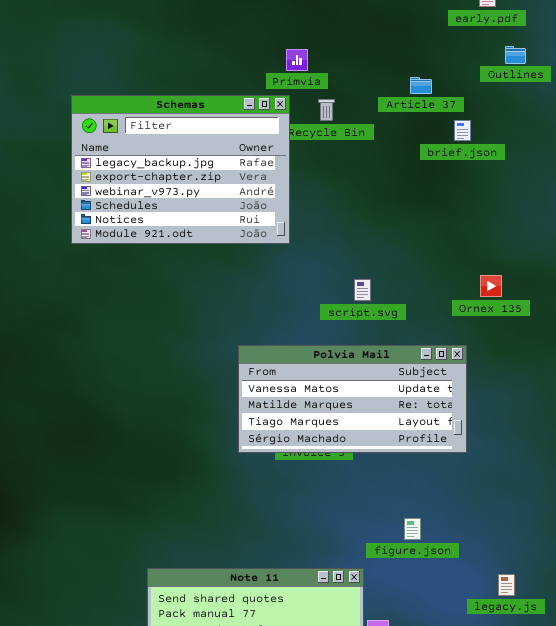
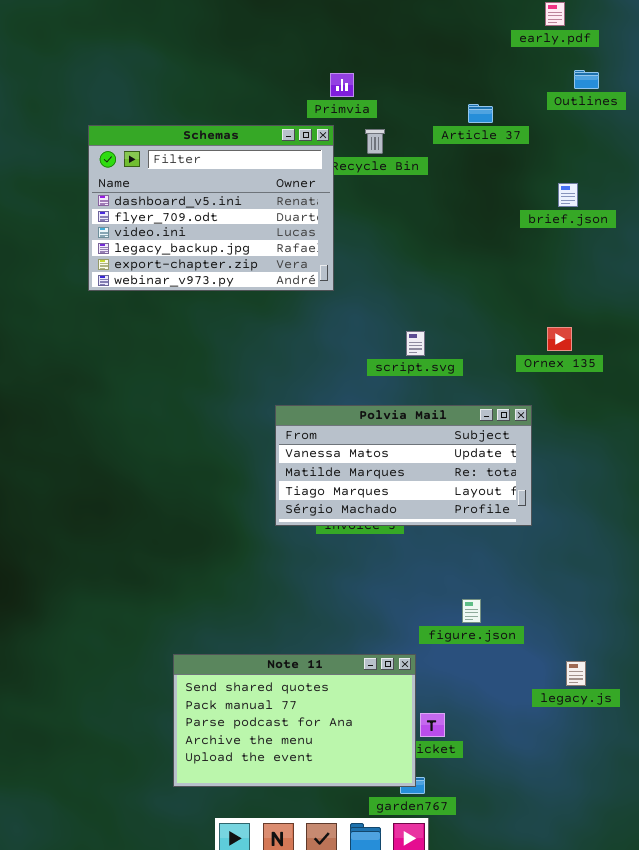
Schemas: [71,95,290,244] -> [88,125,334,291], scrolled up 3 rows
brief.json: [454,120,471,141] -> [558,183,578,207], moved

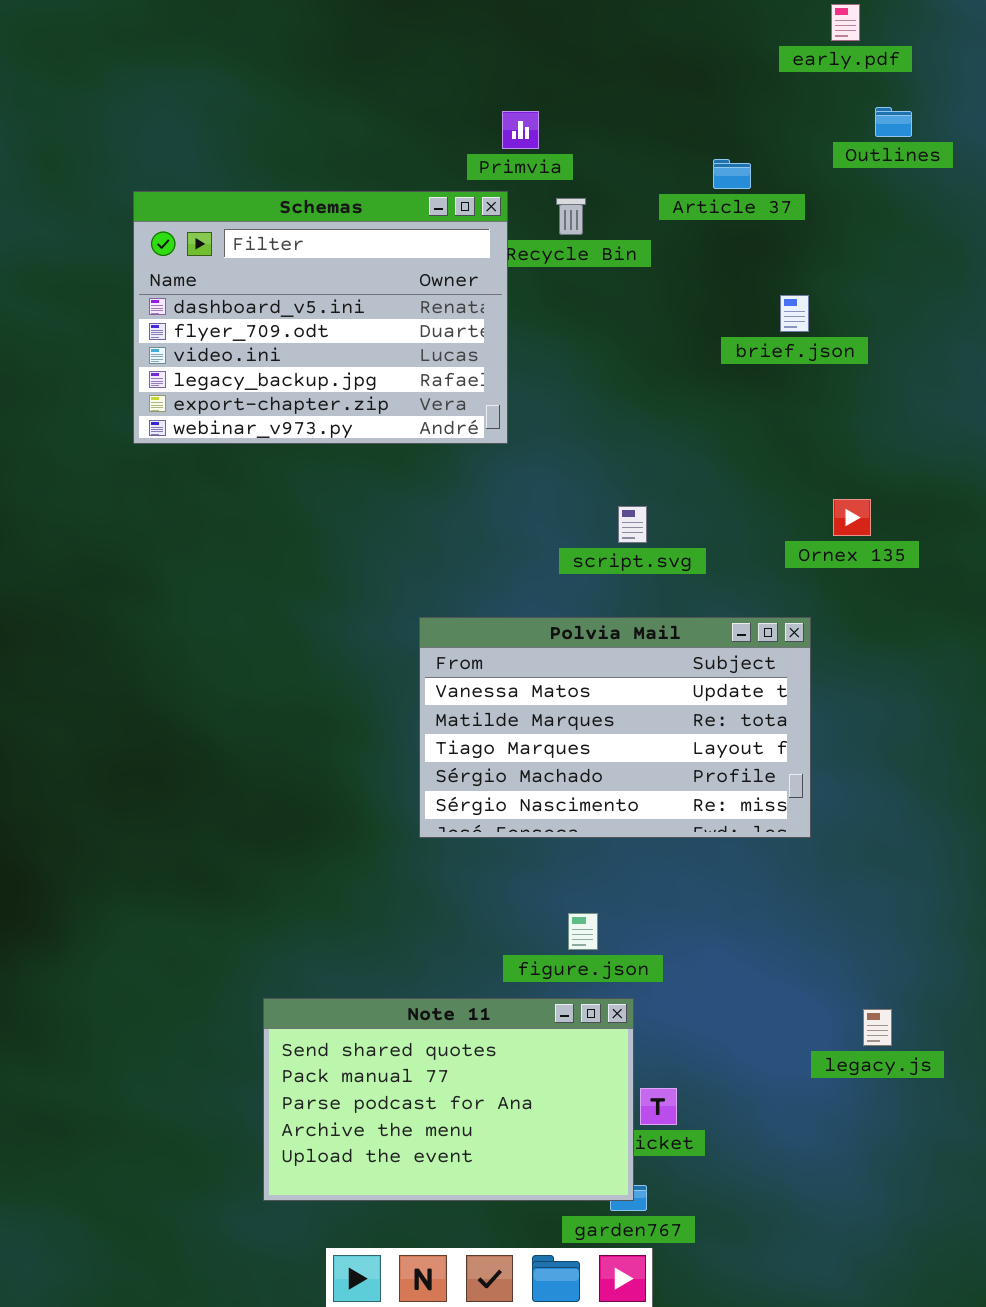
brief.json: [558,183,578,207] -> [780,295,809,332], moved
Polvia Mail: [275,405,532,526] -> [419,617,811,838], resized
figure.json: [462,599,481,623] -> [568,913,598,950], moved

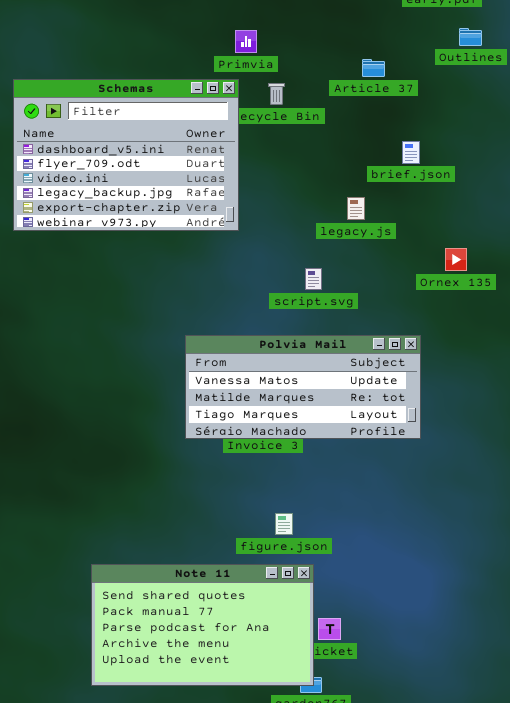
Ornex 135: [833,499,871,536] -> [445,248,467,271], moved
Polvia Mail: [419,617,811,838] -> [185,335,421,439], resized
legacy.js: [863,1009,892,1046] -> [347,197,365,220], moved

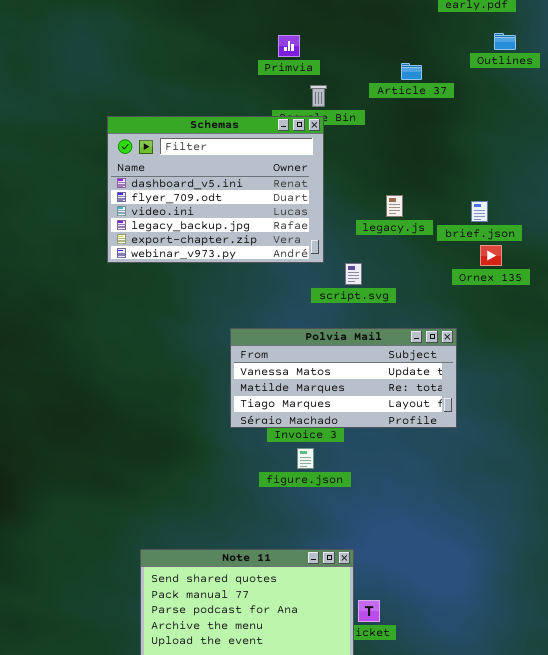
Schemas: [13,79,239,231] -> [107,116,324,263], moved
brief.json: [402,141,420,164] -> [471,201,488,222], moved
figure.json: [275,513,293,535] -> [297,448,314,469], moved

